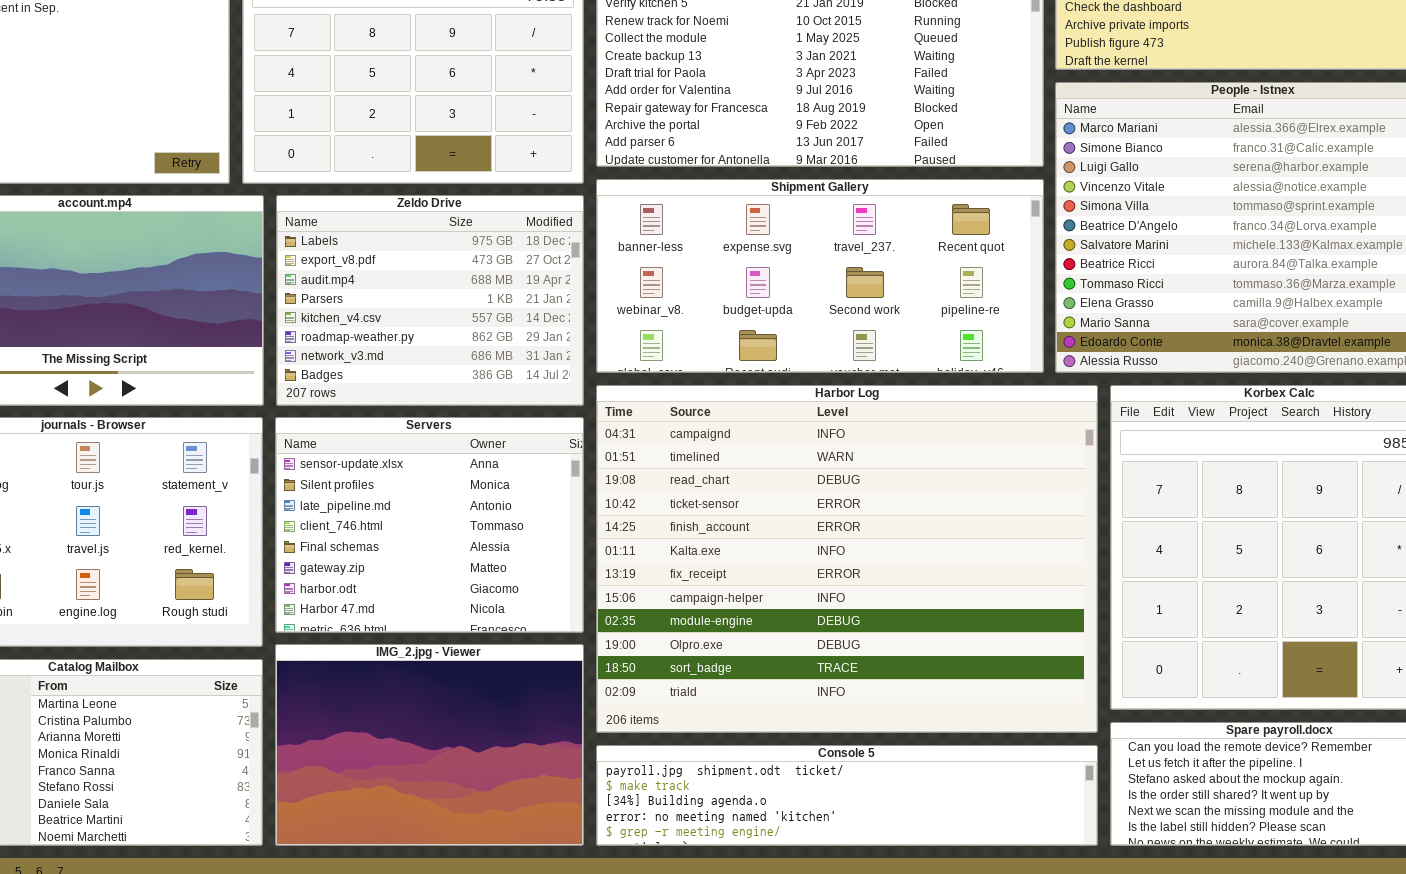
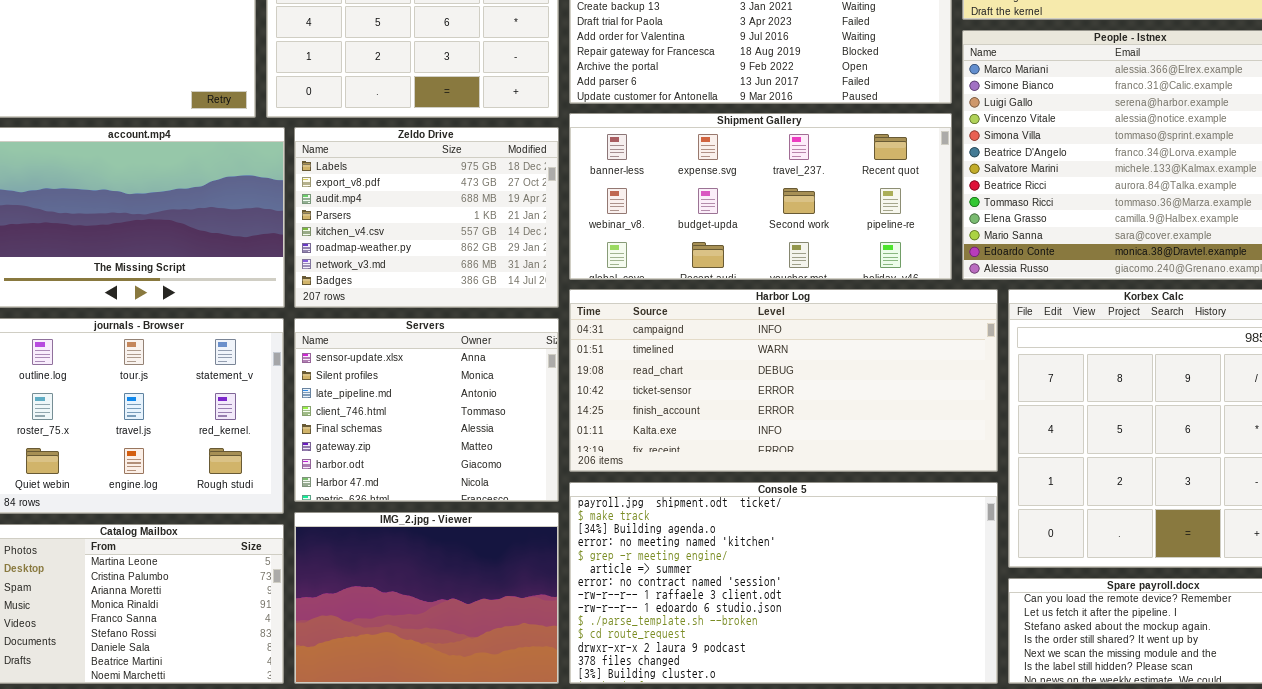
Harbor Log: [596,385,1098,733] -> [569,289,998,472], resized
Console 5: [596,745,1098,846] -> [569,482,998,684], resized

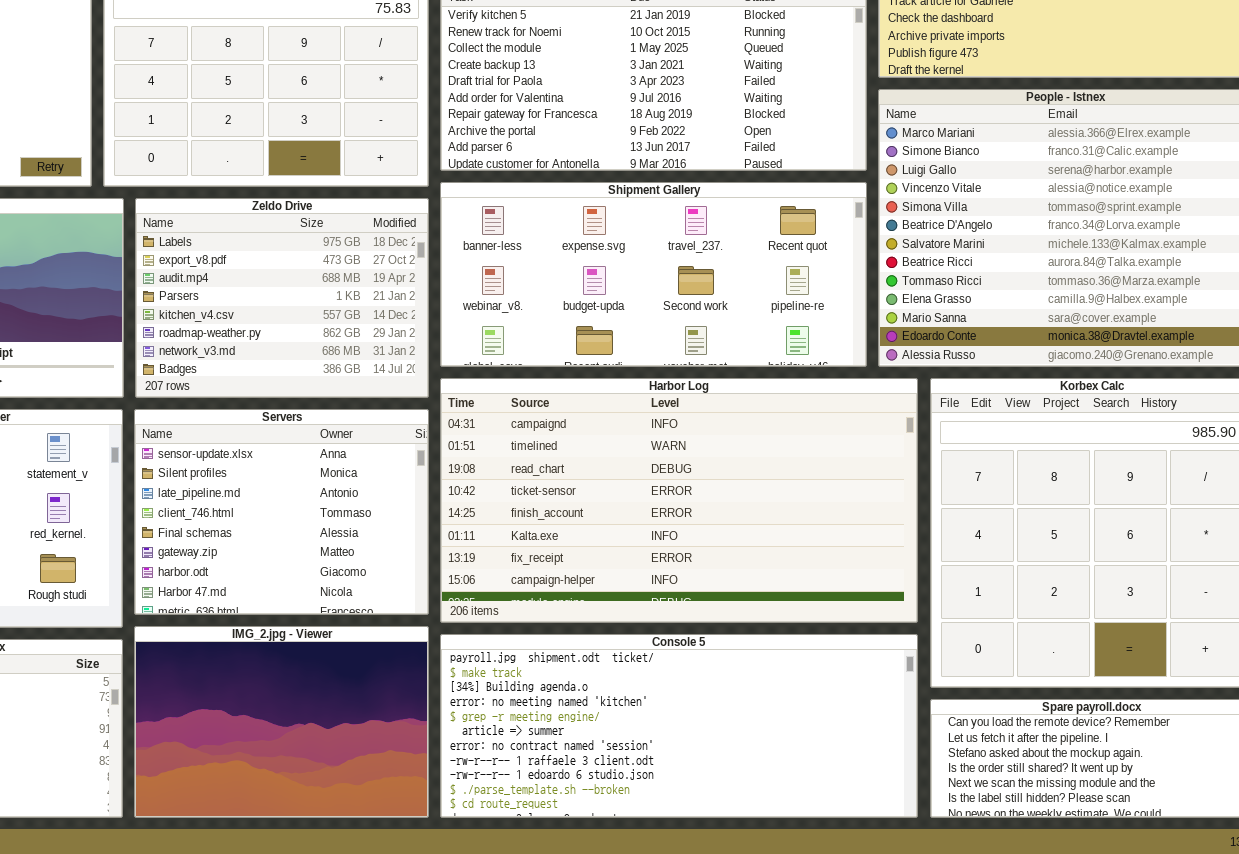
Harbor Log: [569,289,998,472] -> [440,378,918,623], resized
Console 5: [569,482,998,684] -> [440,634,918,818], resized

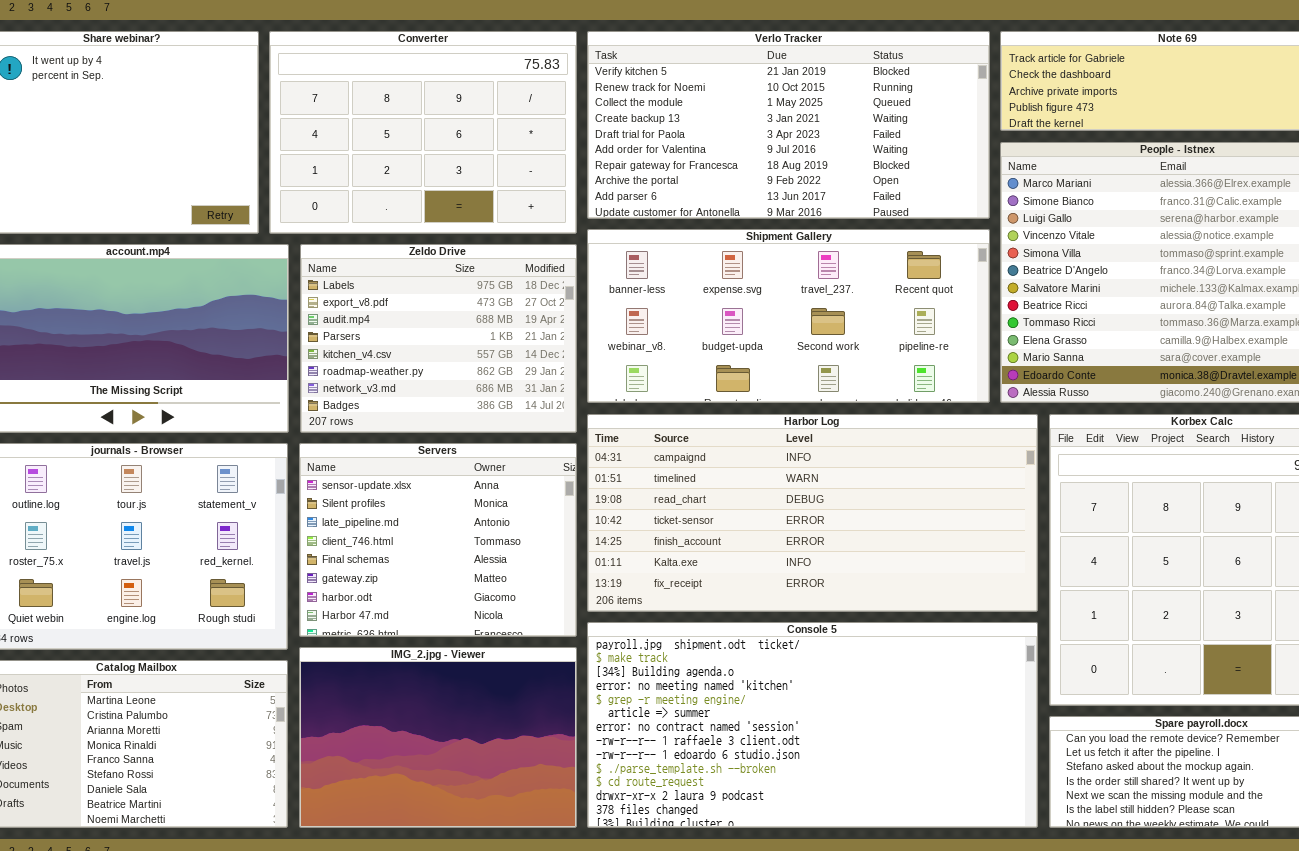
Harbor Log: [440,378,918,623] -> [587,414,1038,612], resized
Console 5: [440,634,918,818] -> [587,622,1038,828], resized

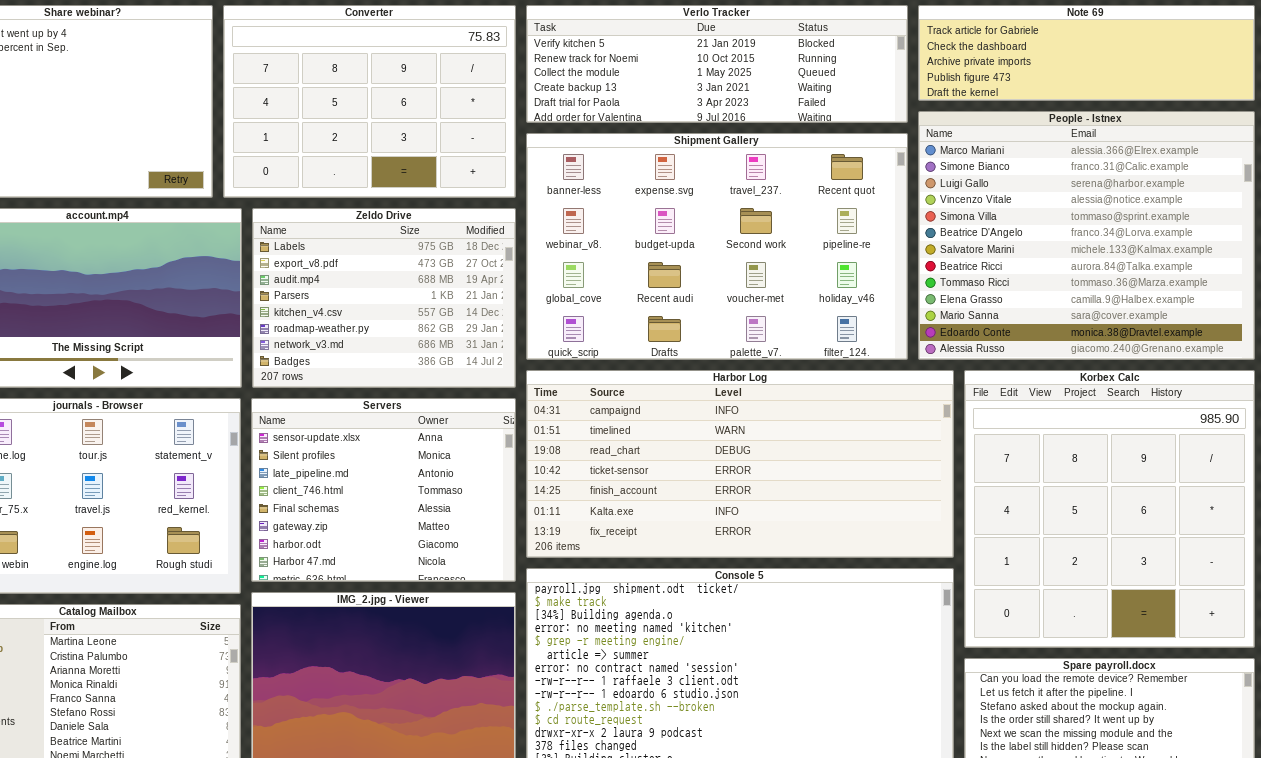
Verlo Tracker: [587,31,990,219] -> [526,5,908,123], resized
Shipment Gallery: [587,229,990,403] -> [526,133,908,360], resized

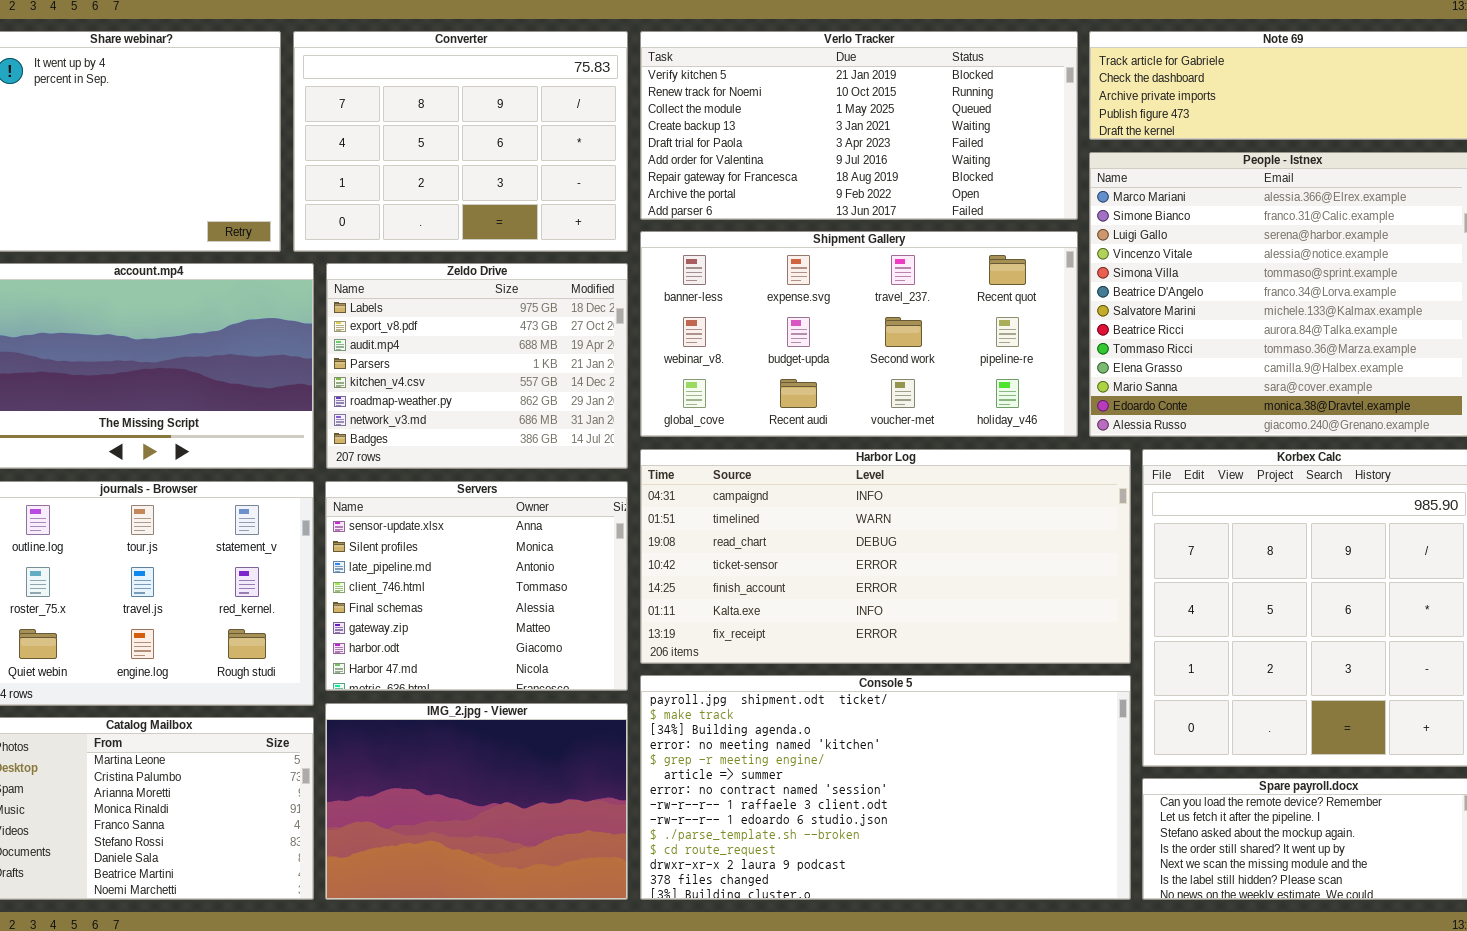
Verlo Tracker: [526,5,908,123] -> [640,31,1078,220], resized
Shipment Gallery: [526,133,908,360] -> [640,231,1078,437], resized

